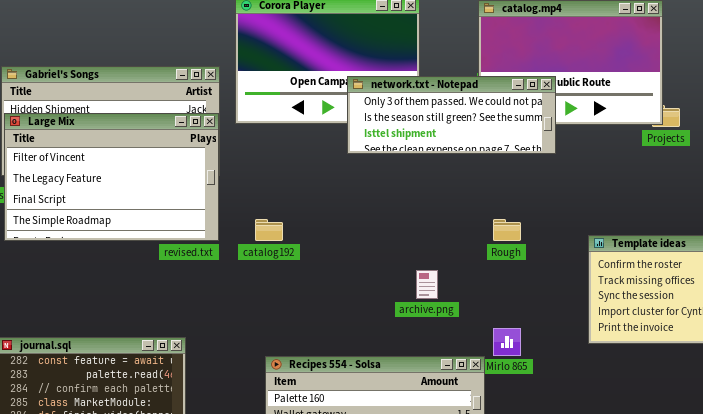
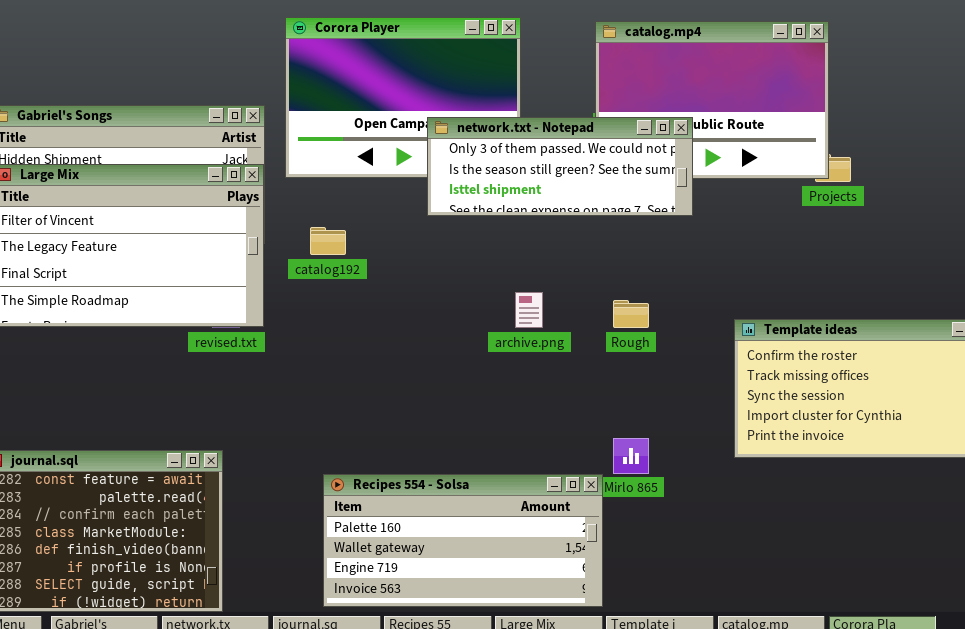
catalog192: [255,219,283,241] -> [310,227,346,255], moved
archive.png: [416,270,438,299] -> [515,292,543,328], moved

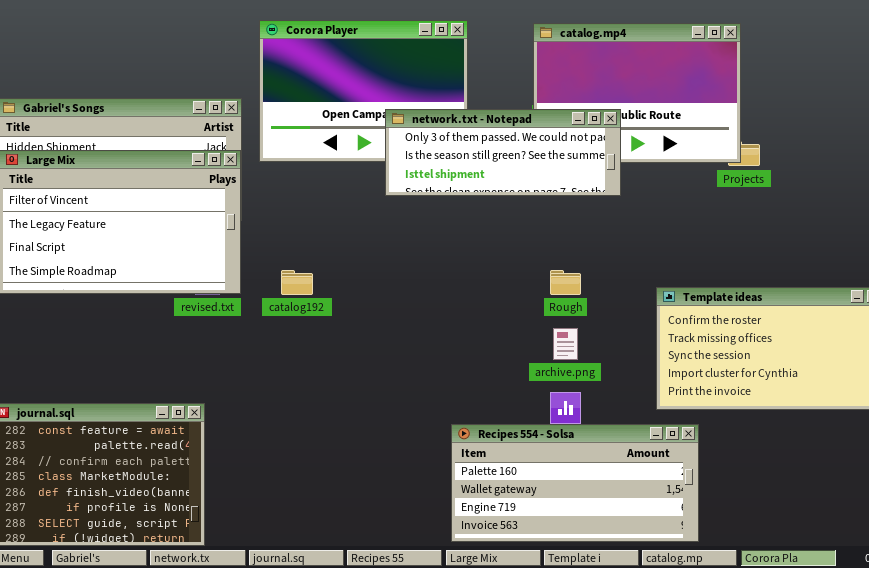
catalog192: [310,227,346,255] -> [281,270,313,295], moved
archive.png: [515,292,543,328] -> [553,328,578,360], moved
Recipes 554 - Solsa: [323,474,603,607] -> [451,424,699,542], moved

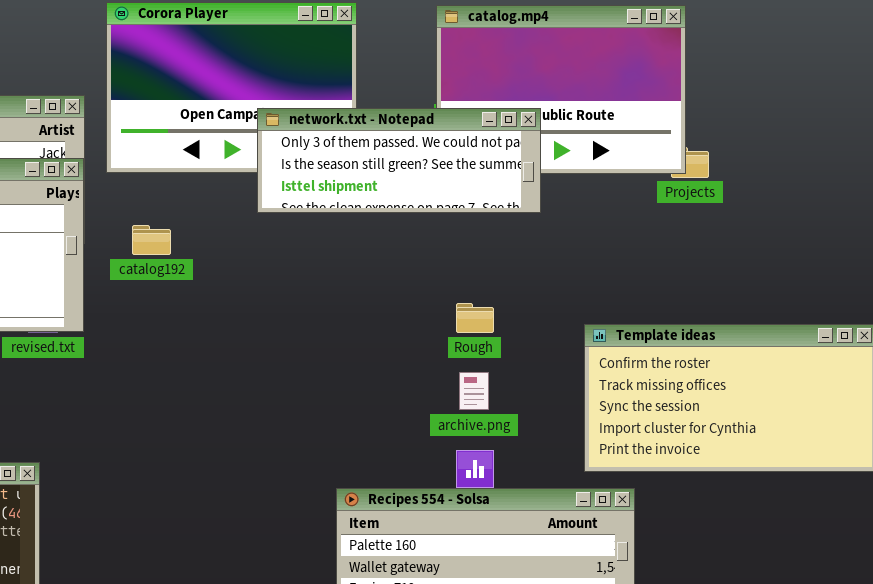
catalog192: [281,270,313,295] -> [132,225,171,255], moved

